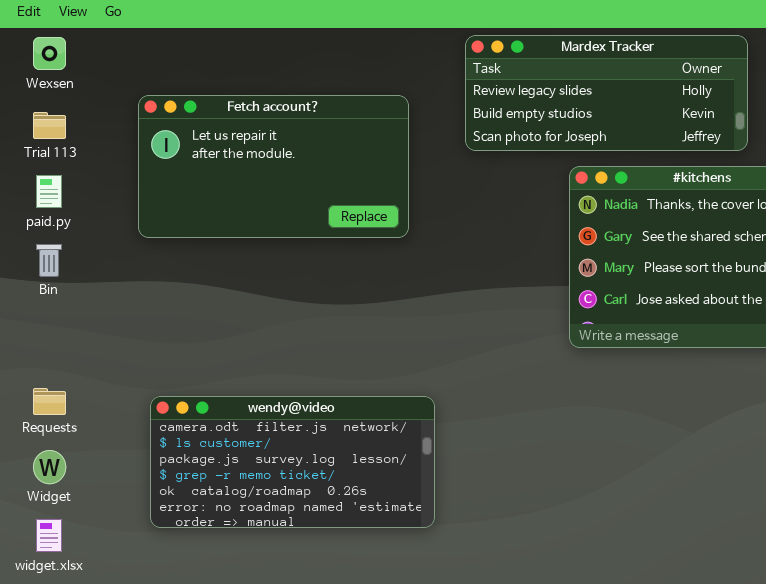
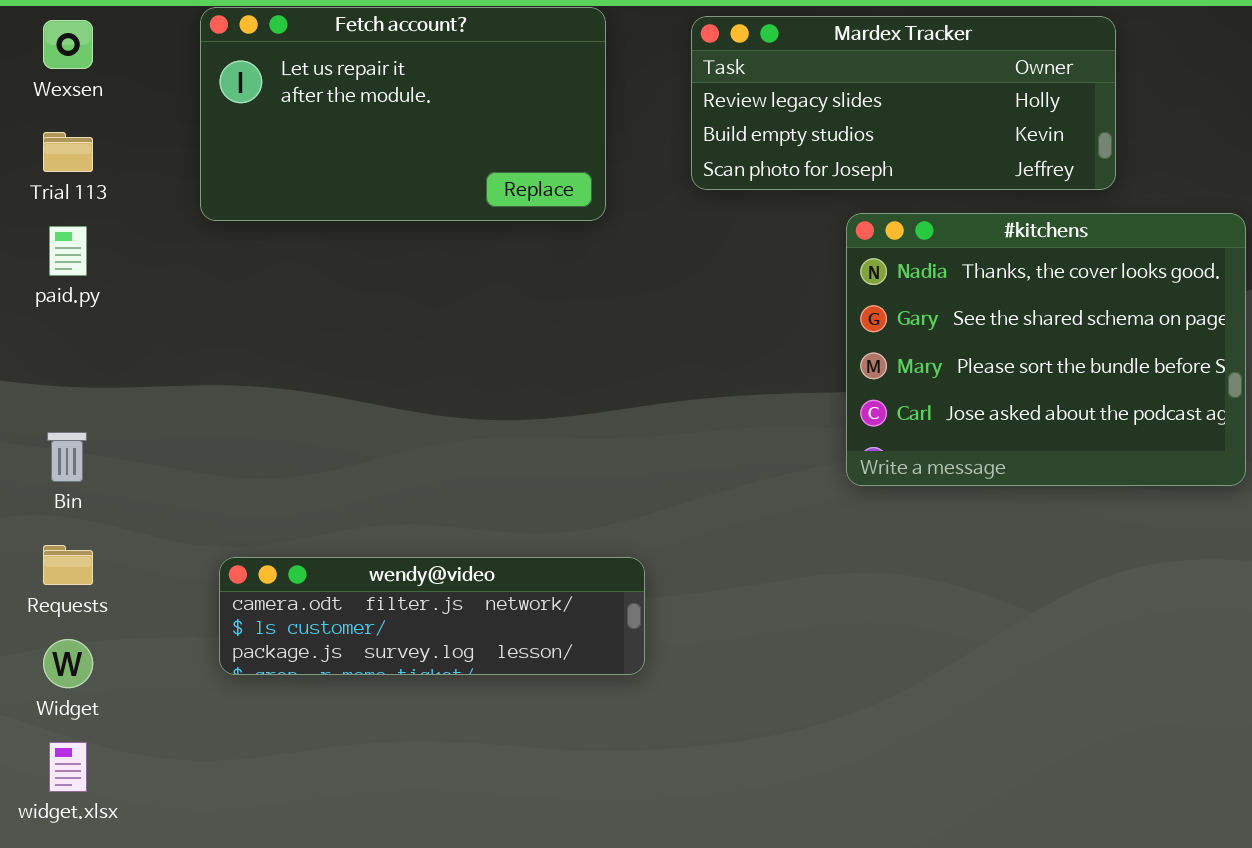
Fetch account?: [138,95,409,238] -> [200,7,606,221], moved
Bin: [36,244,62,277] -> [47,432,87,482], moved
wendy@video: [150,396,435,528] -> [219,557,645,675], resized

